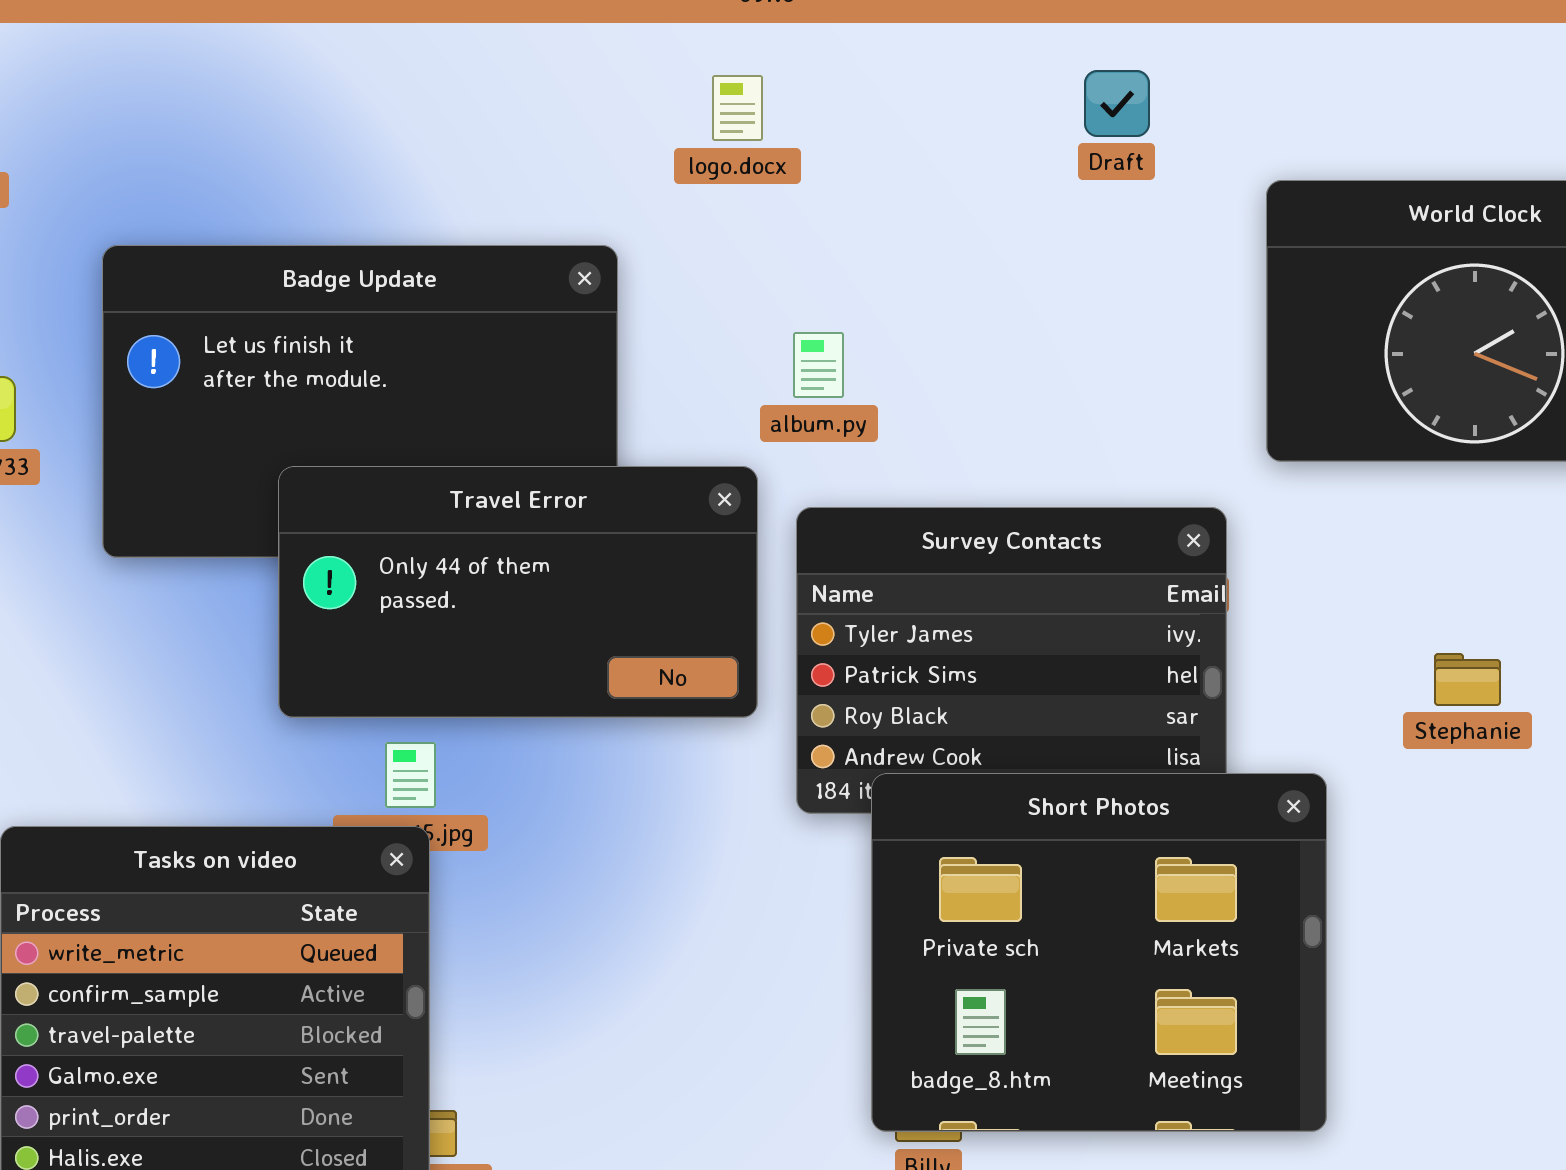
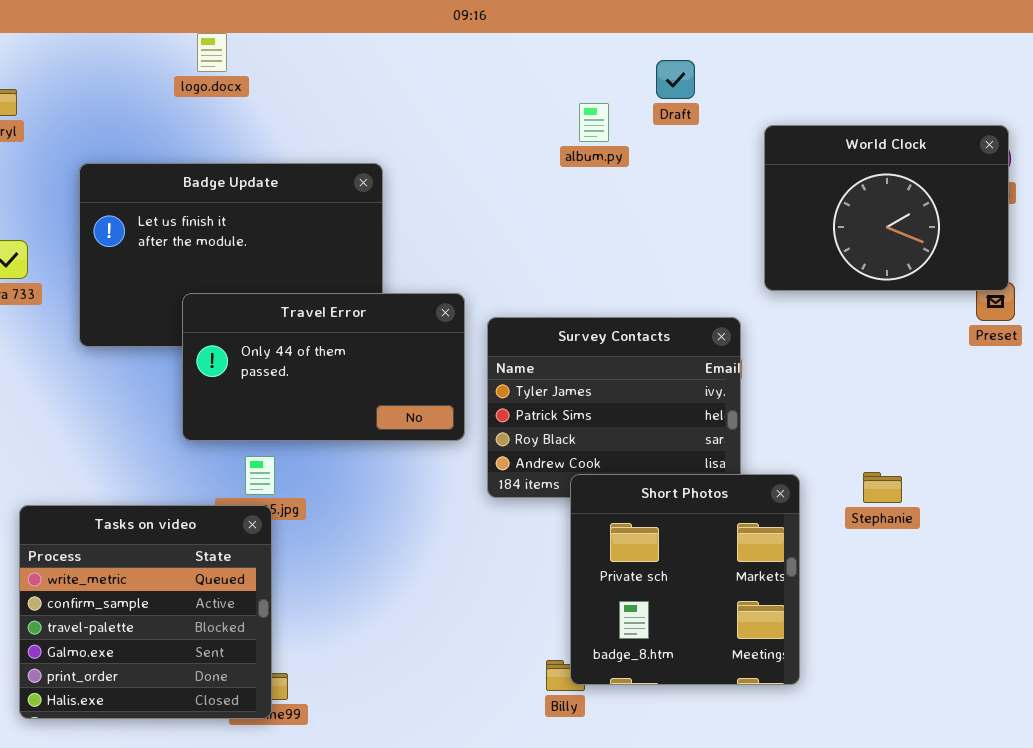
logo.docx: [712,75,763,141] -> [197,33,227,72], moved
album.py: [793,332,844,398] -> [579,103,609,142], moved
Stephanie: [1434,653,1501,706] -> [863,472,902,503], moved
Short Photos: [871,773,1327,1132] -> [570,474,800,685], resized

